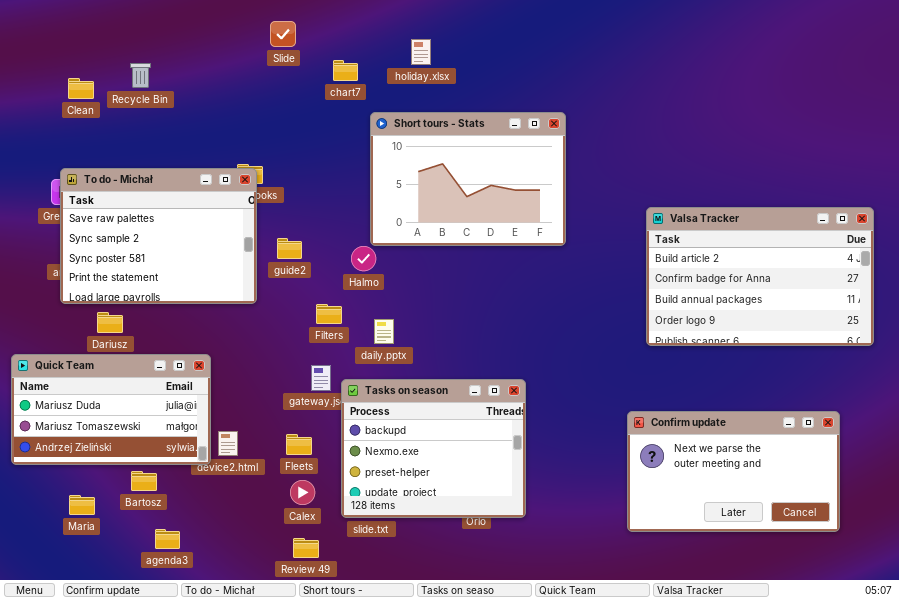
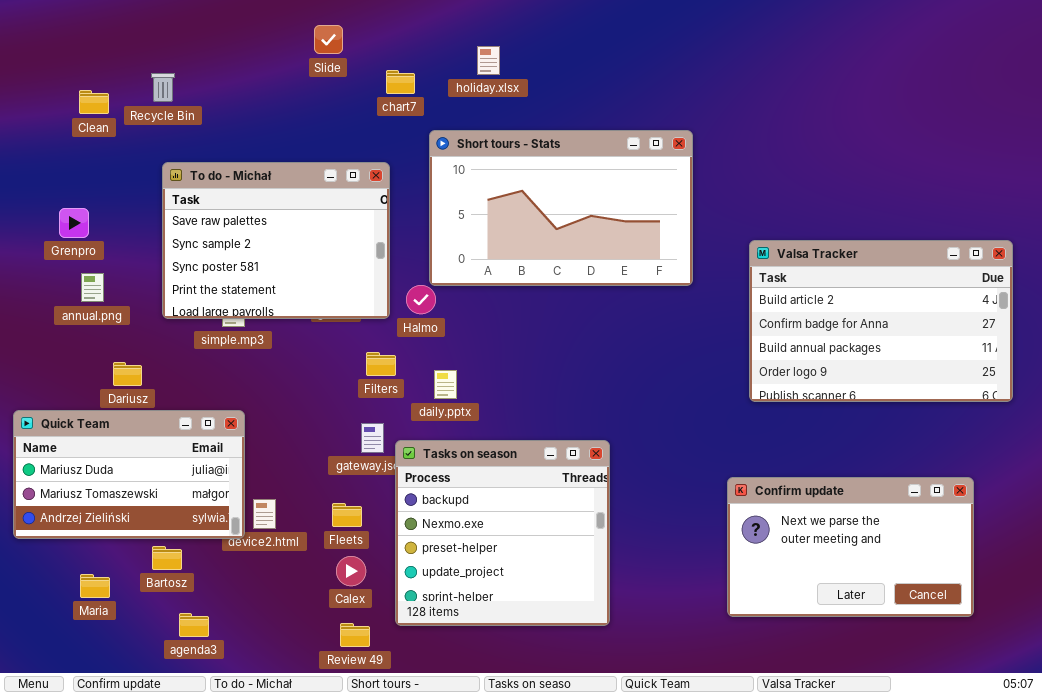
Short tours - Stats: [370,112,566,246] -> [429,130,693,286], resized
To do - Michał: [60,168,257,304] -> [162,162,390,319], moved
Tasks on season: [341,379,526,518] -> [395,440,610,626], resized

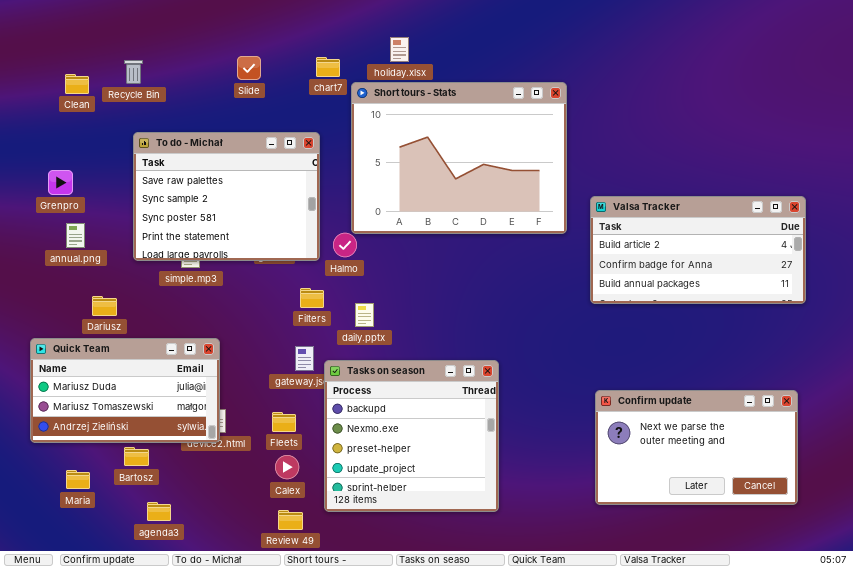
Slide: [314,25,343,54] -> [237,56,261,80], moved
Short tours - Stats: [429,130,693,286] -> [351,82,567,234], resized
Valsa Tracker: [749,240,1013,402] -> [590,196,806,304], moved, resized
Quick Team: [13,410,245,539] -> [30,338,220,443], moved

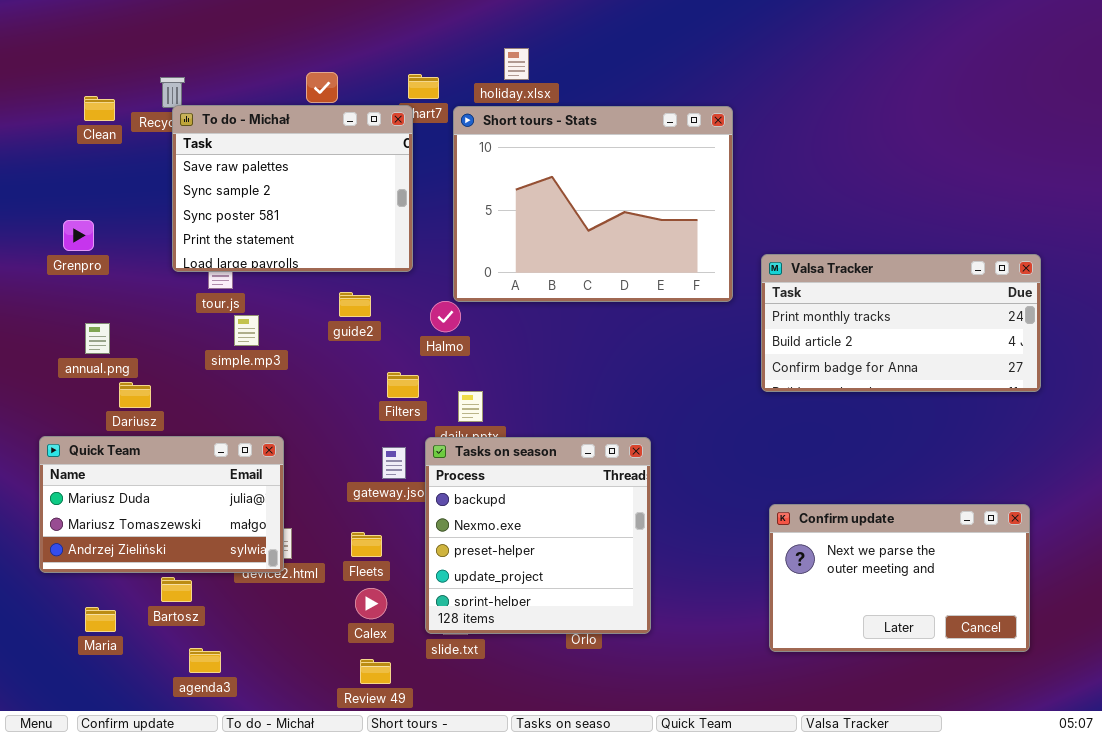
To do - Michał: [133,132,320,261] -> [172,105,413,272], moved
Valsa Tracker: [590,196,806,304] -> [761,254,1041,392], scrolled up 1 row
annual.png: [66,223,85,248] -> [85,323,110,354], moved
Tasks on season: [324,360,499,512] -> [425,437,651,634], moved

